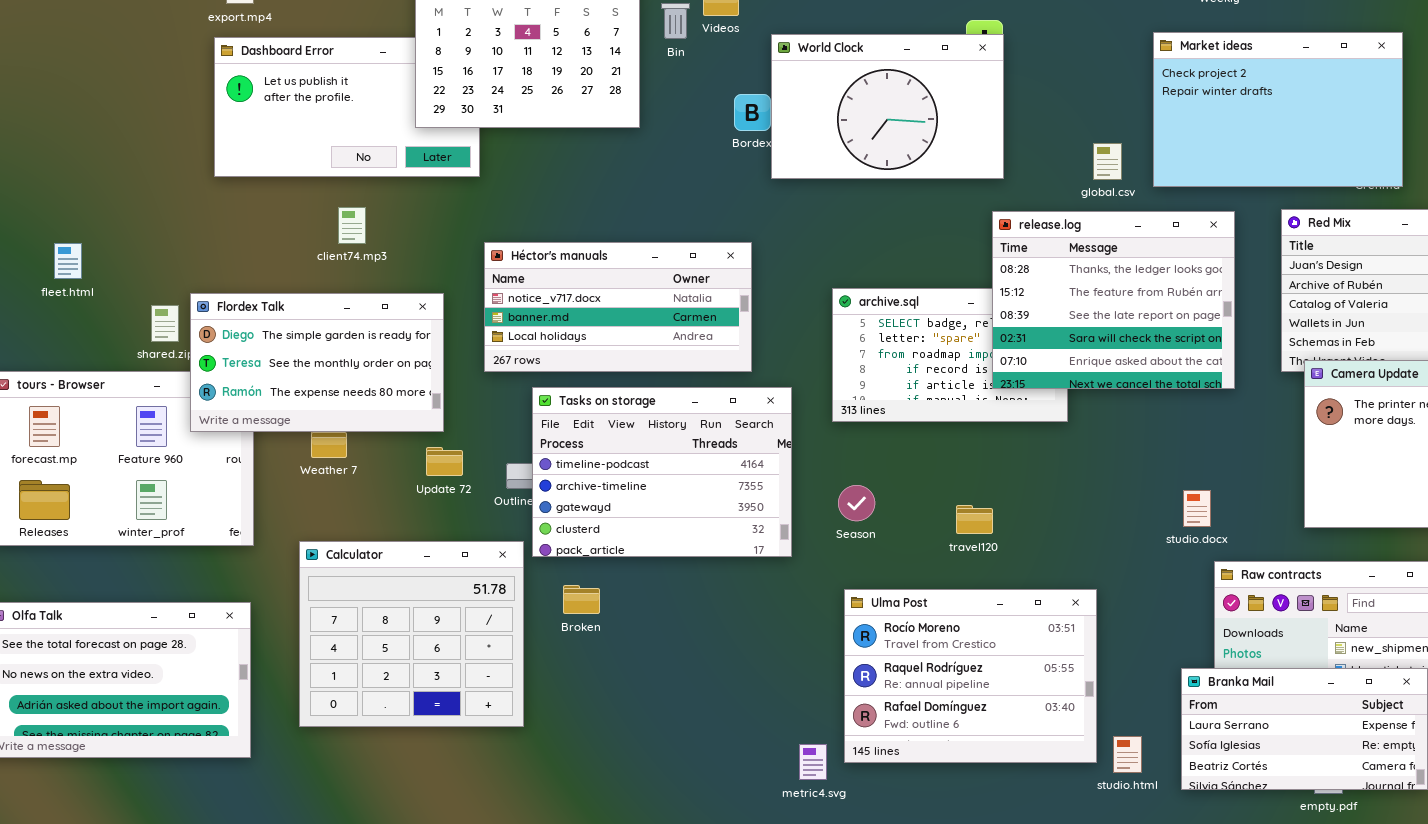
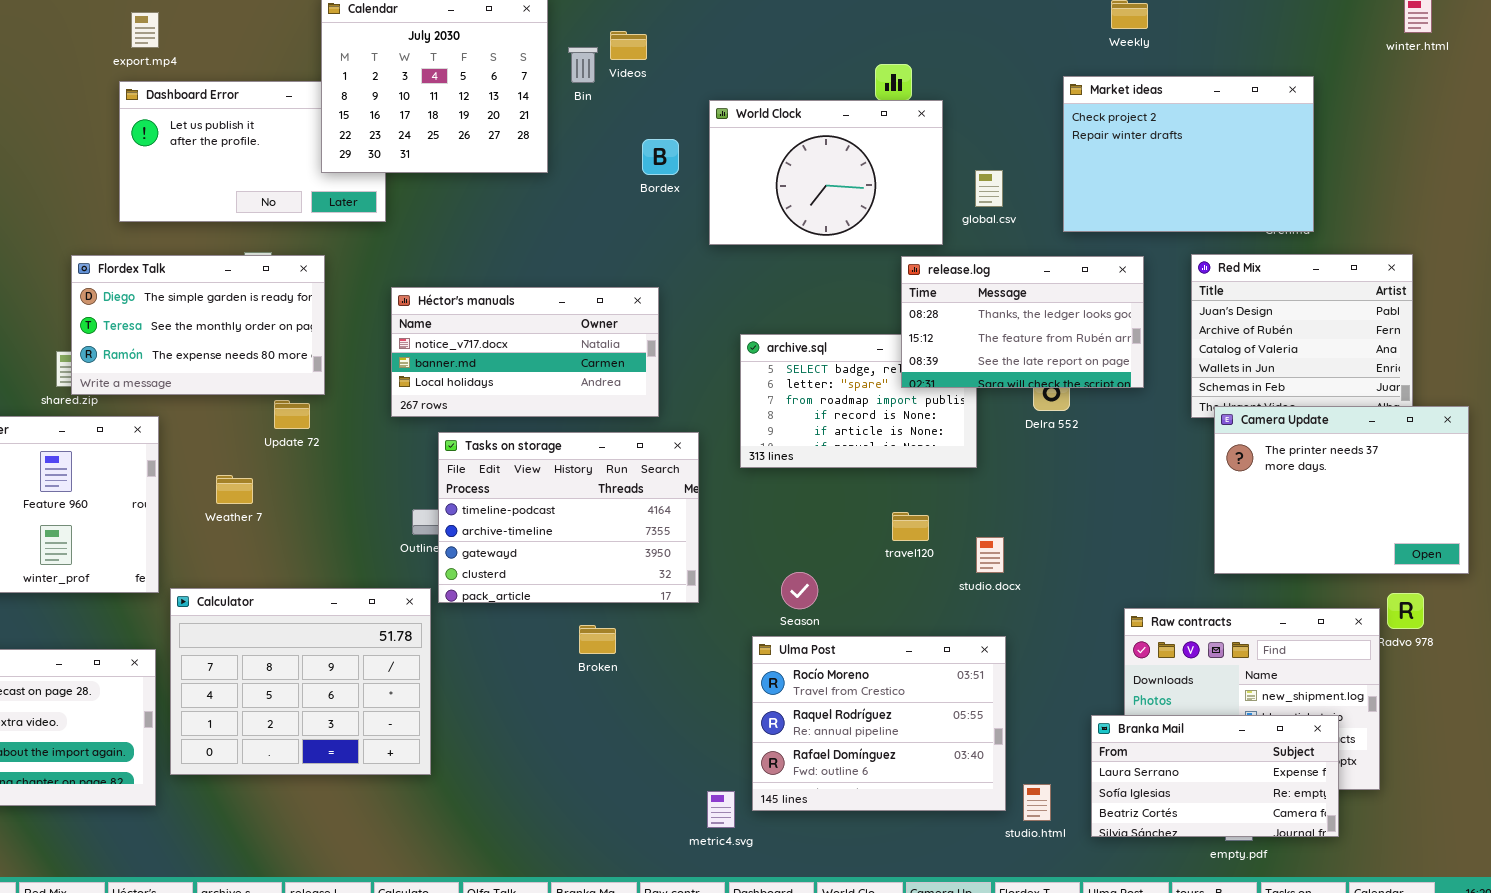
World Clock: [771,34,1004,179] -> [709,100,943,245], moved
global.csv: [1093,143,1122,180] -> [975,170,1003,207], moved
release.log: [992,211,1235,389] -> [901,256,1144,388], resized
Flordex Talk: [190,293,444,432] -> [71,255,325,395], moved
Update 72: [426,447,463,476] -> [274,400,310,429], moved
Season: [838,485,875,521] -> [781,572,818,609], moved
studio.docx: [1183,490,1211,527] -> [976,537,1004,573], moved
travel120: [956,505,993,534] -> [892,512,929,541], moved
Calculator: [299,541,524,727] -> [170,588,431,775], resized
Broken: [563,585,600,614] -> [579,625,616,654], moved

